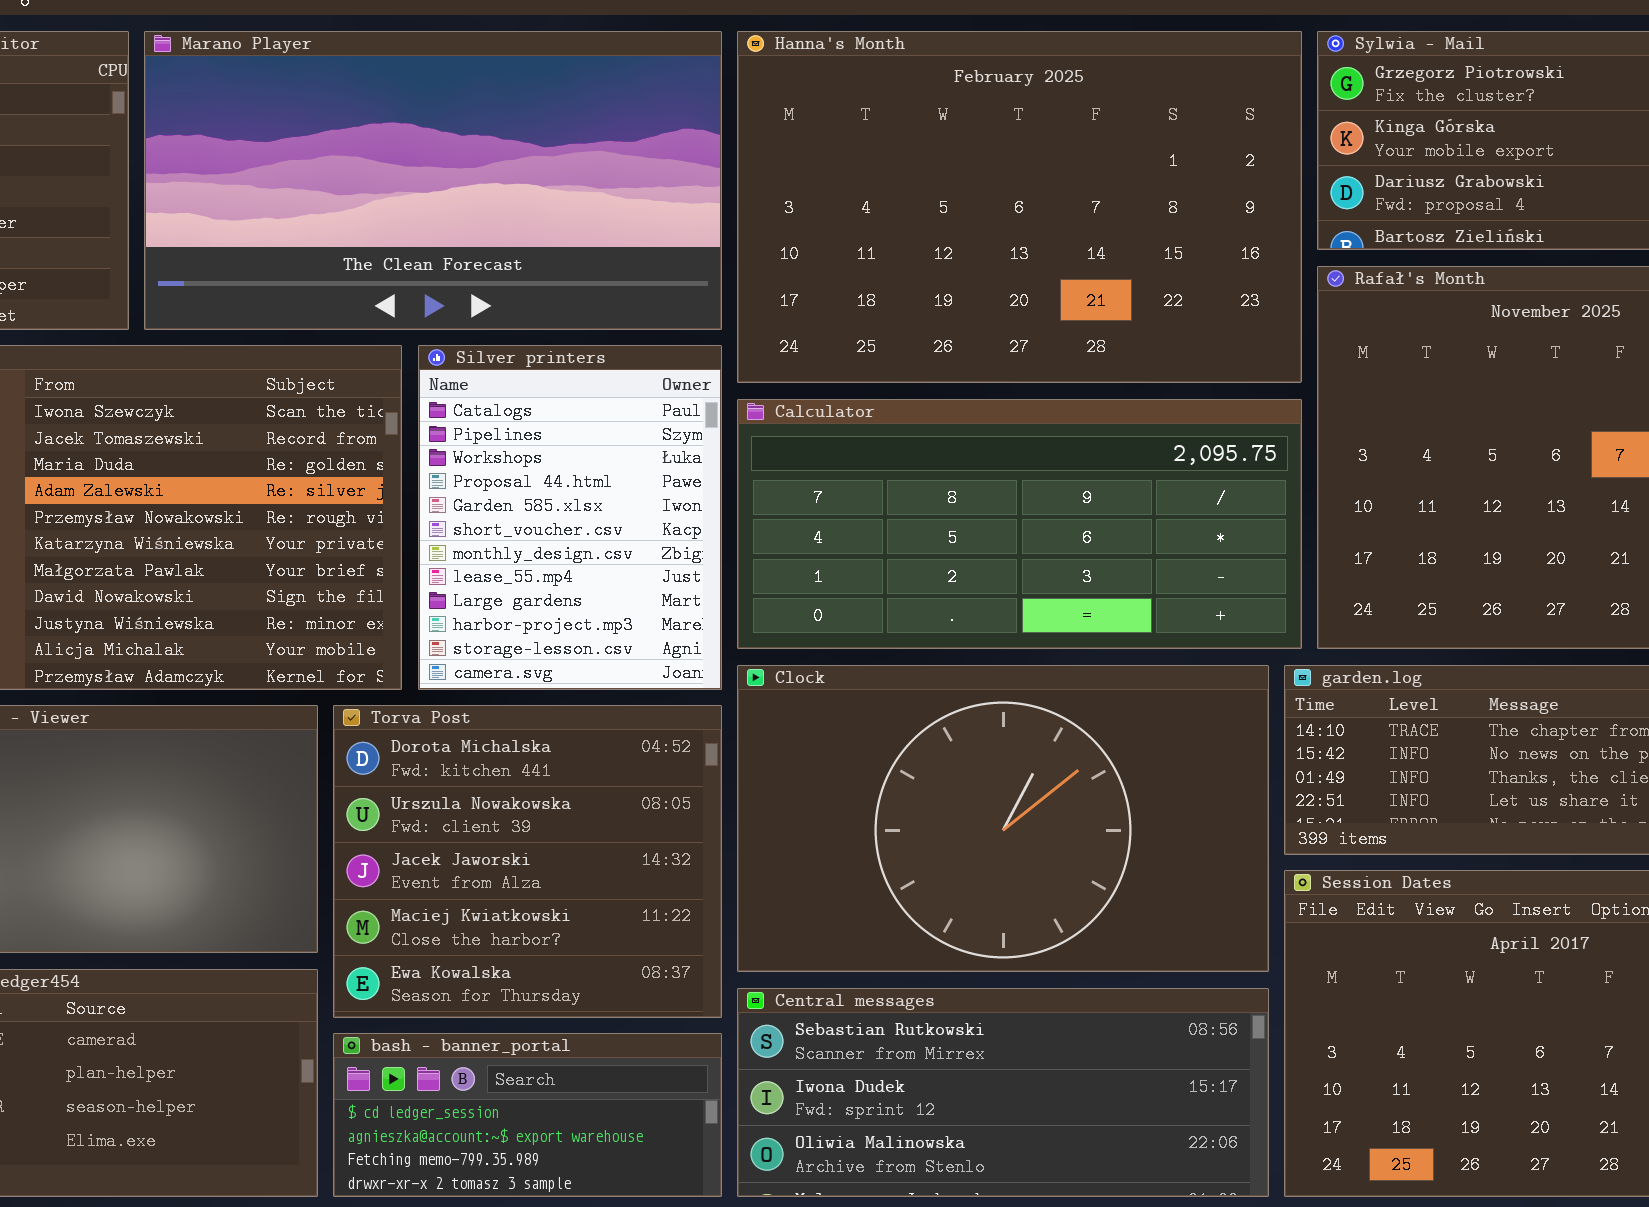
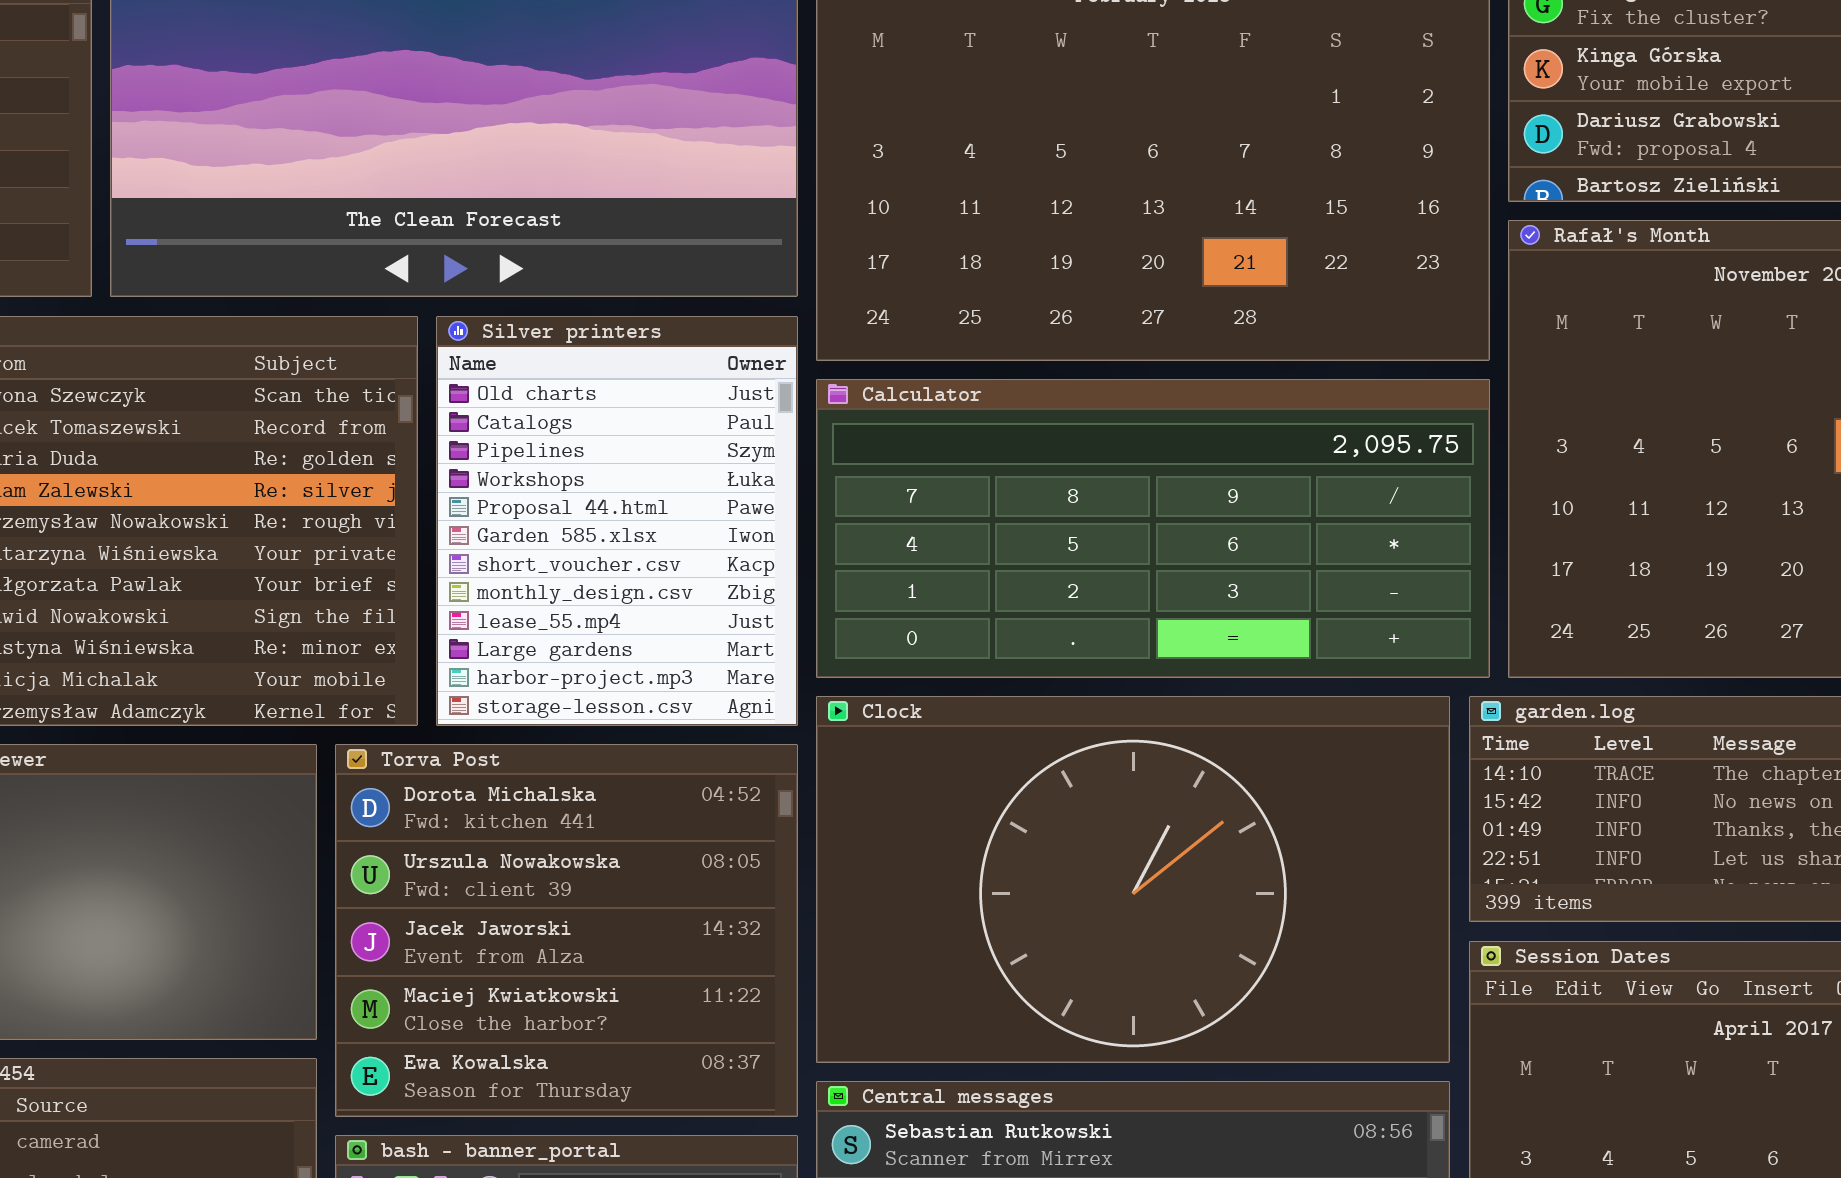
Silver printers: [418,345,722,690] -> [436,316,798,726], scrolled up 1 row

